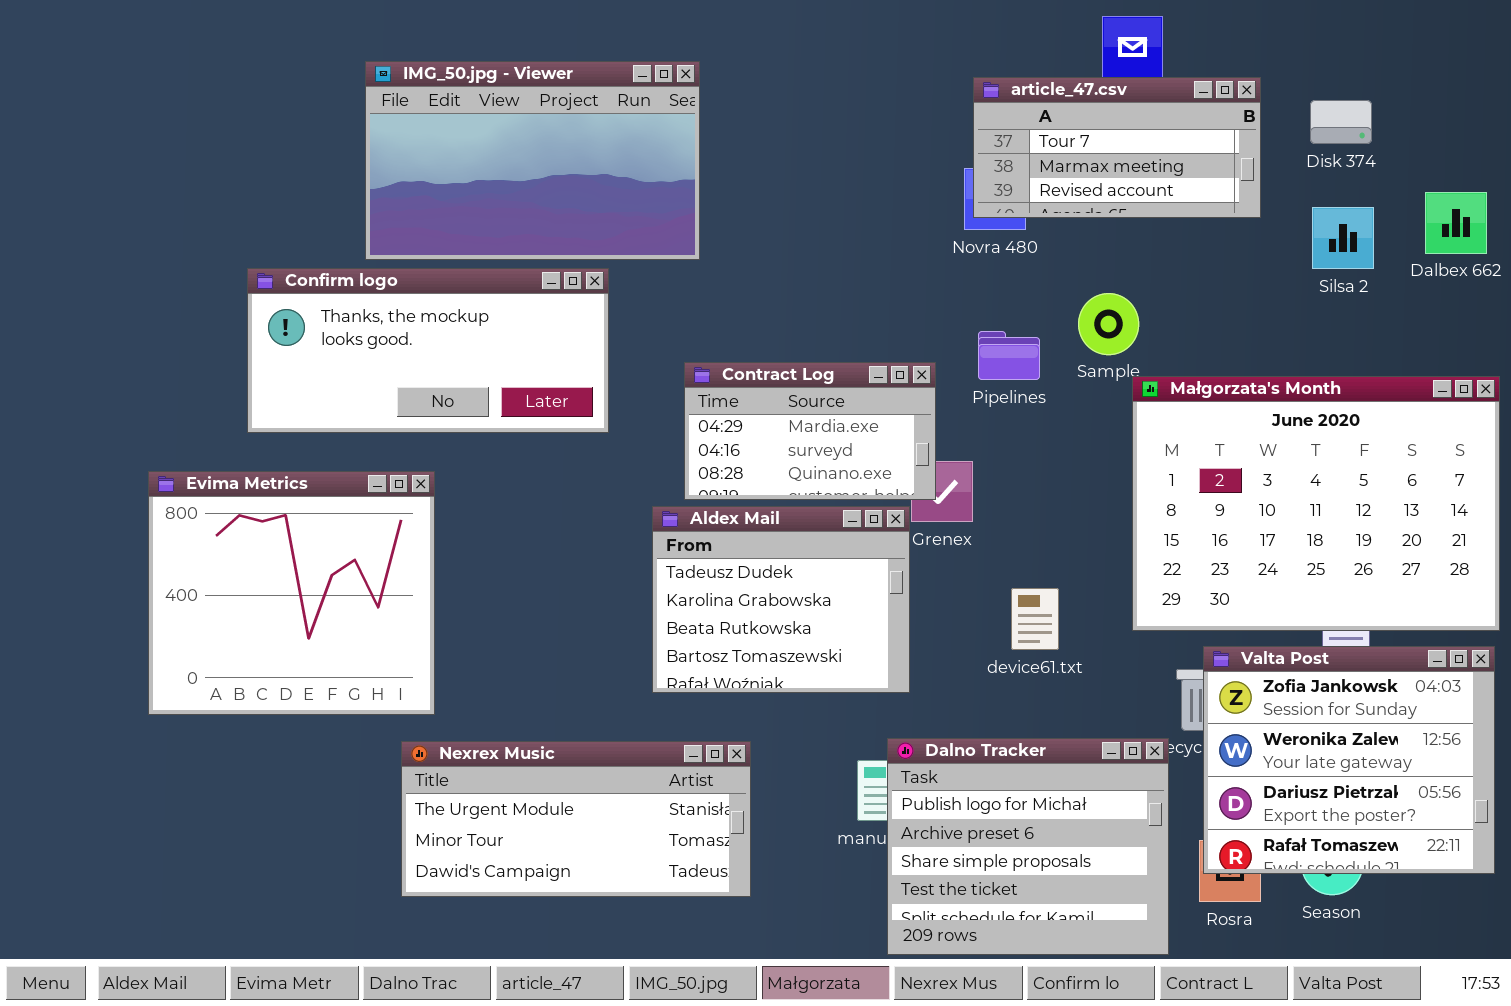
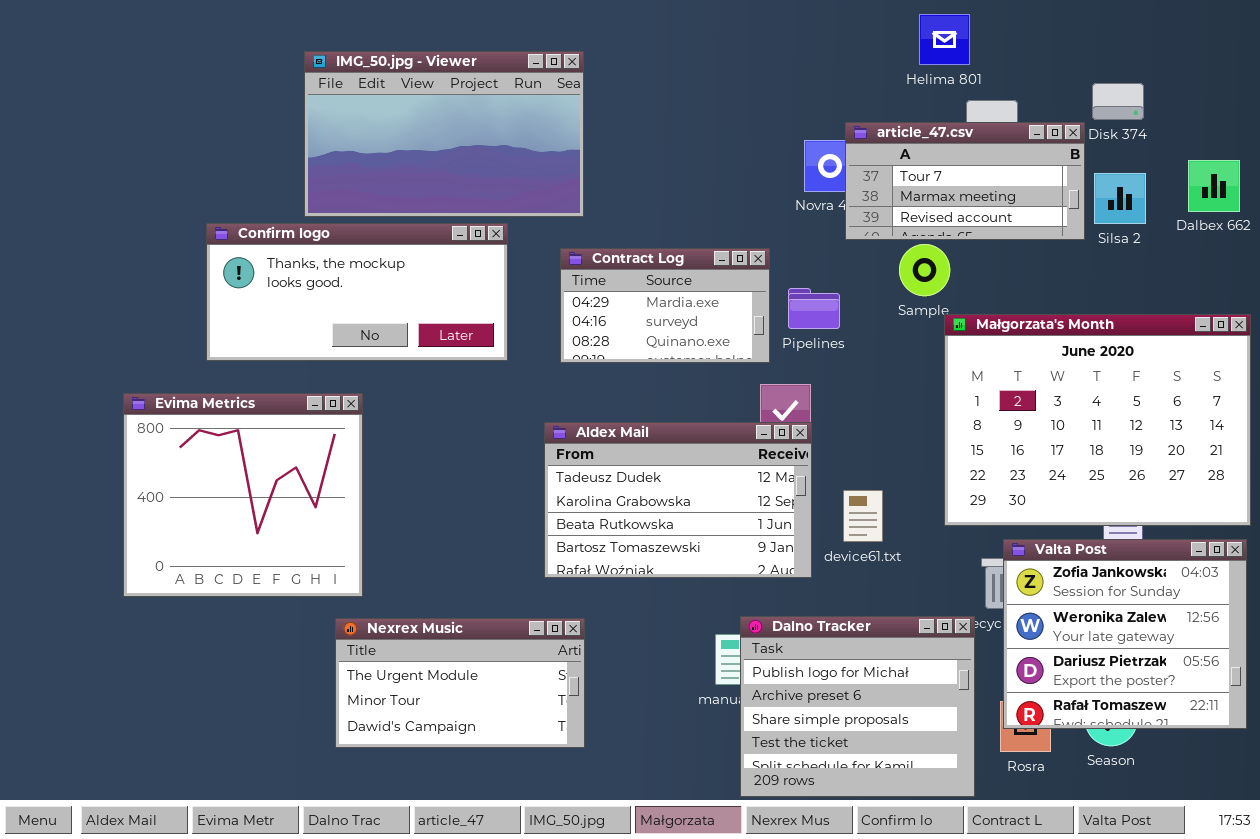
article_47.csv: [973,77,1261,218] -> [845,122,1085,240], moved
Pipelines: [978,331,1040,380] -> [788,288,840,329], moved
Contract Log: [684,362,936,500] -> [560,248,770,363], moved
Aldex Mail: [652,506,910,693] -> [544,422,812,578], resized
Nexrex Music: [401,741,751,897] -> [335,618,585,748], resized

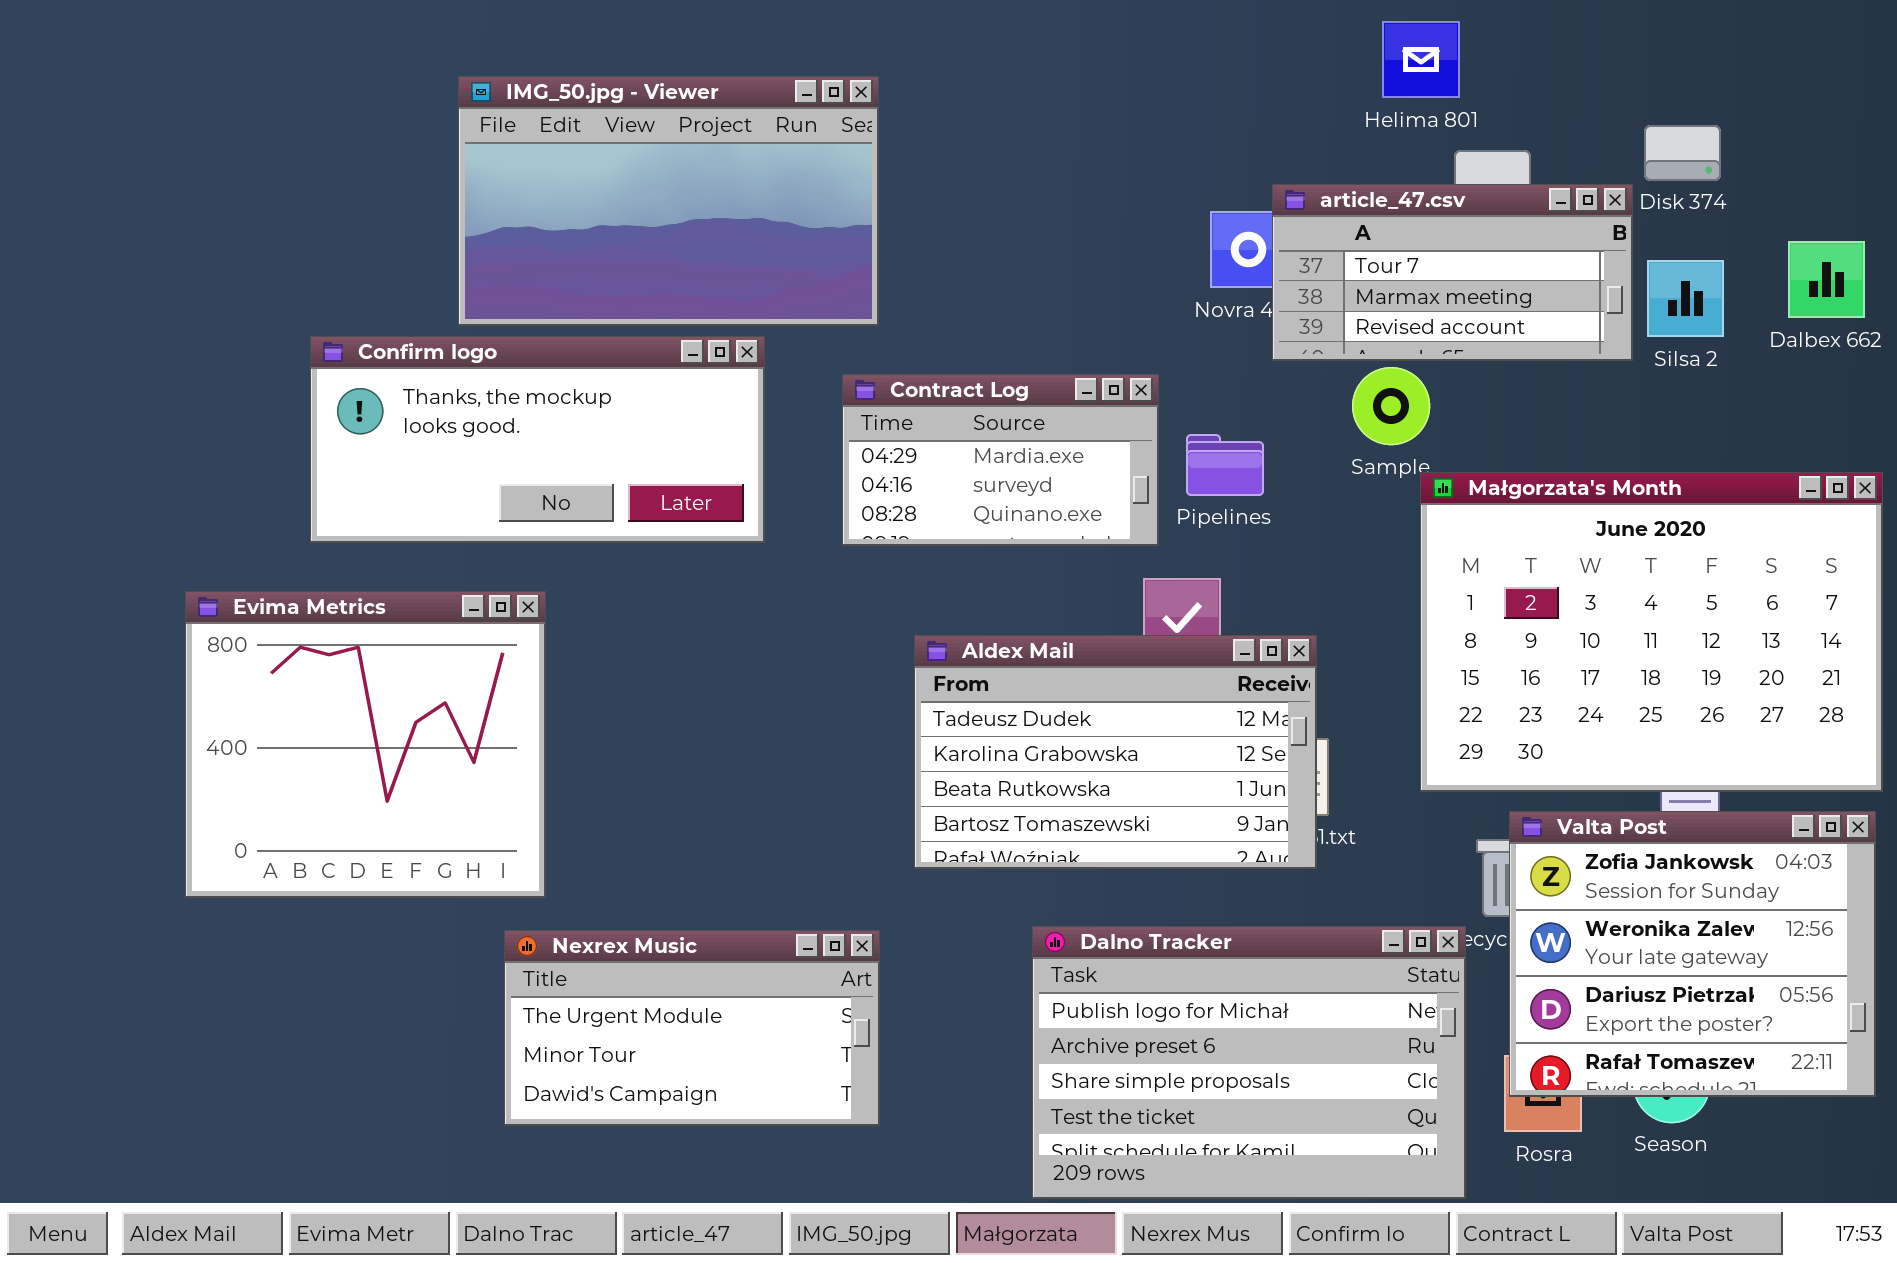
Aldex Mail: [544,422,812,578] -> [914,635,1317,869], moved
Dalno Tracker: [740,616,975,797] -> [1032,926,1466,1199], resized

